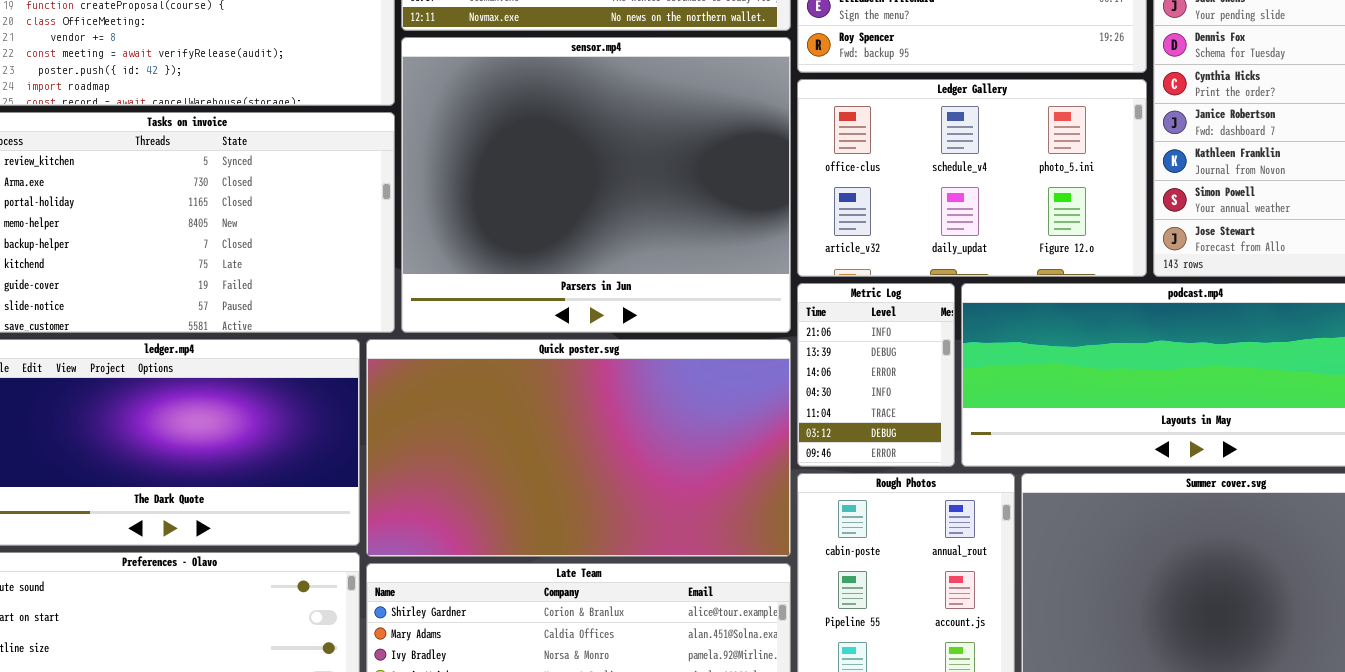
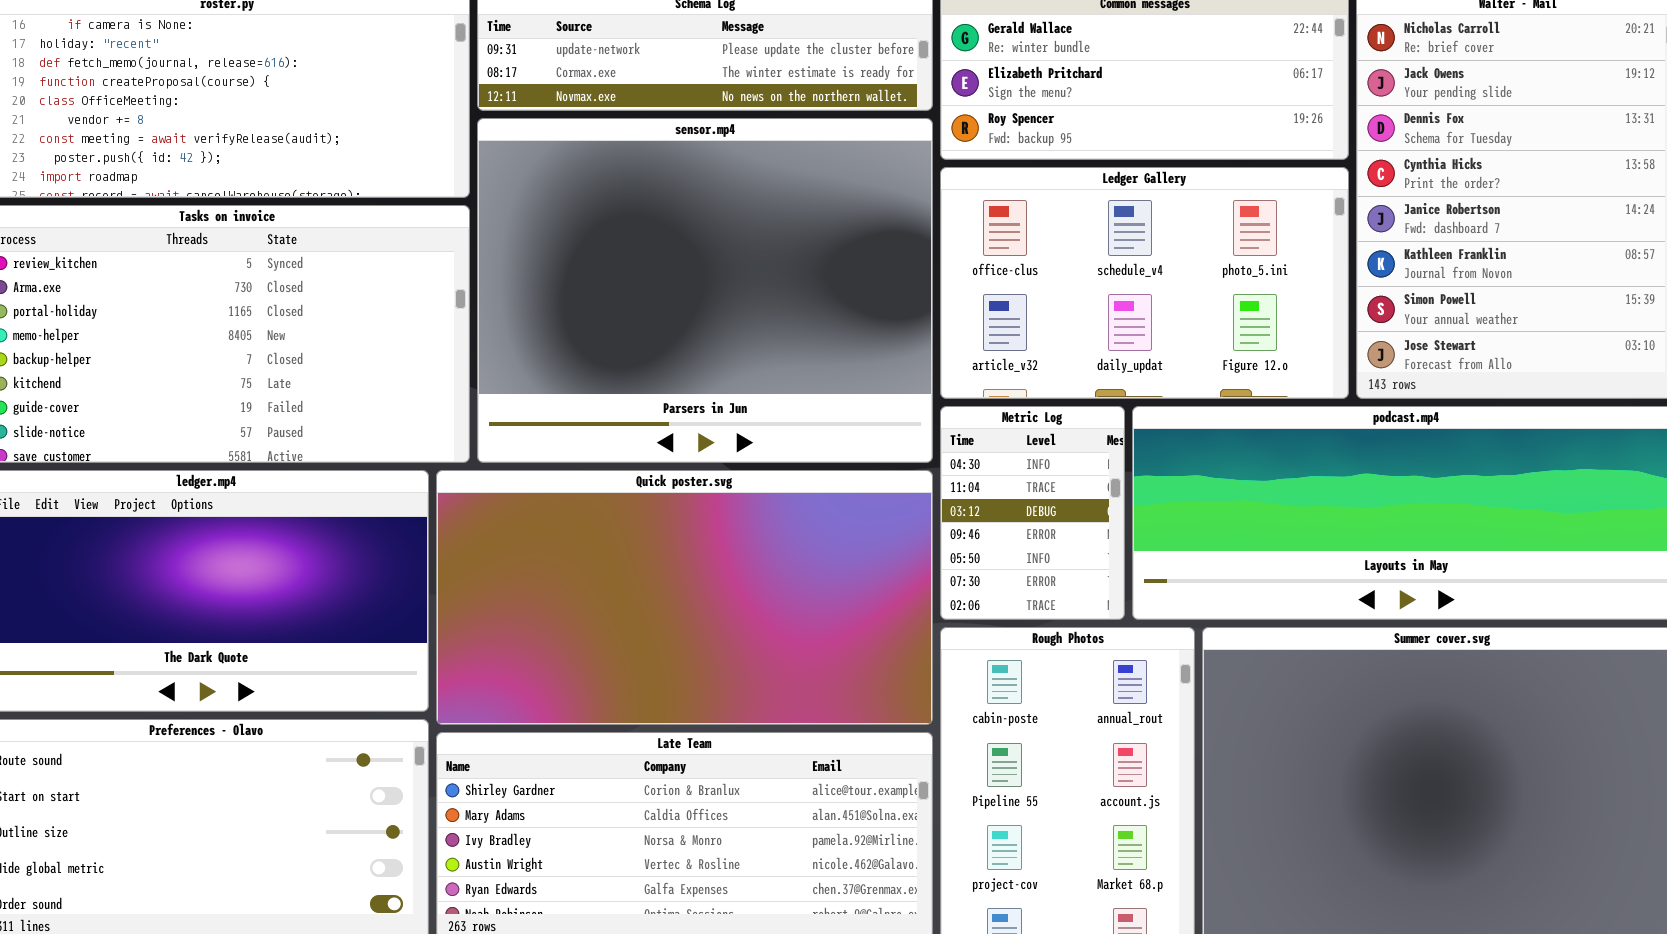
Metric Log: [797,283,955,467] -> [940,406,1125,620], scrolled down 3 rows

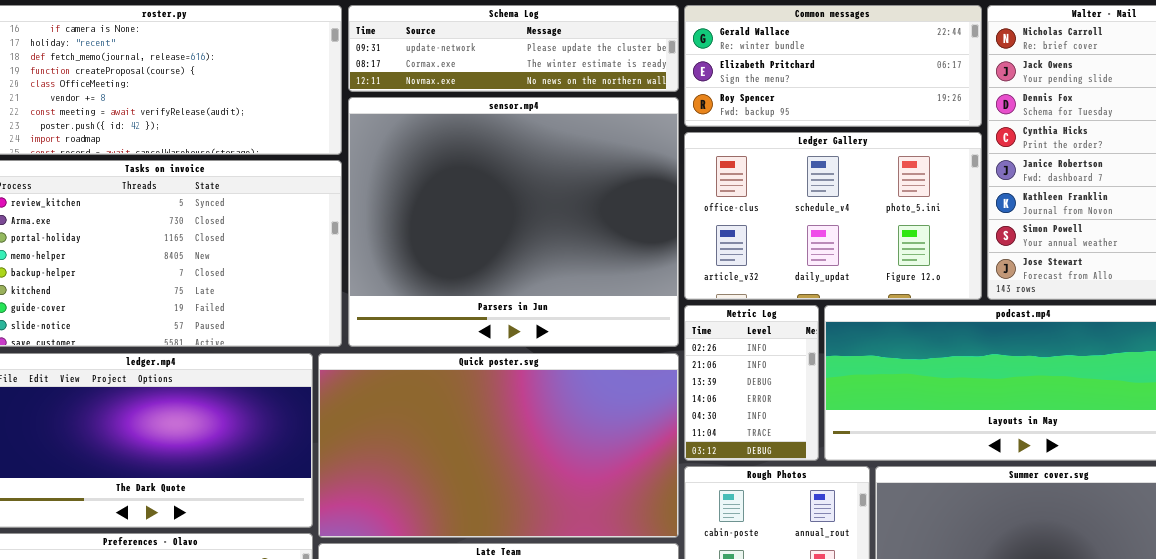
Metric Log: [940,406,1125,620] -> [684,305,819,461], scrolled up 4 rows

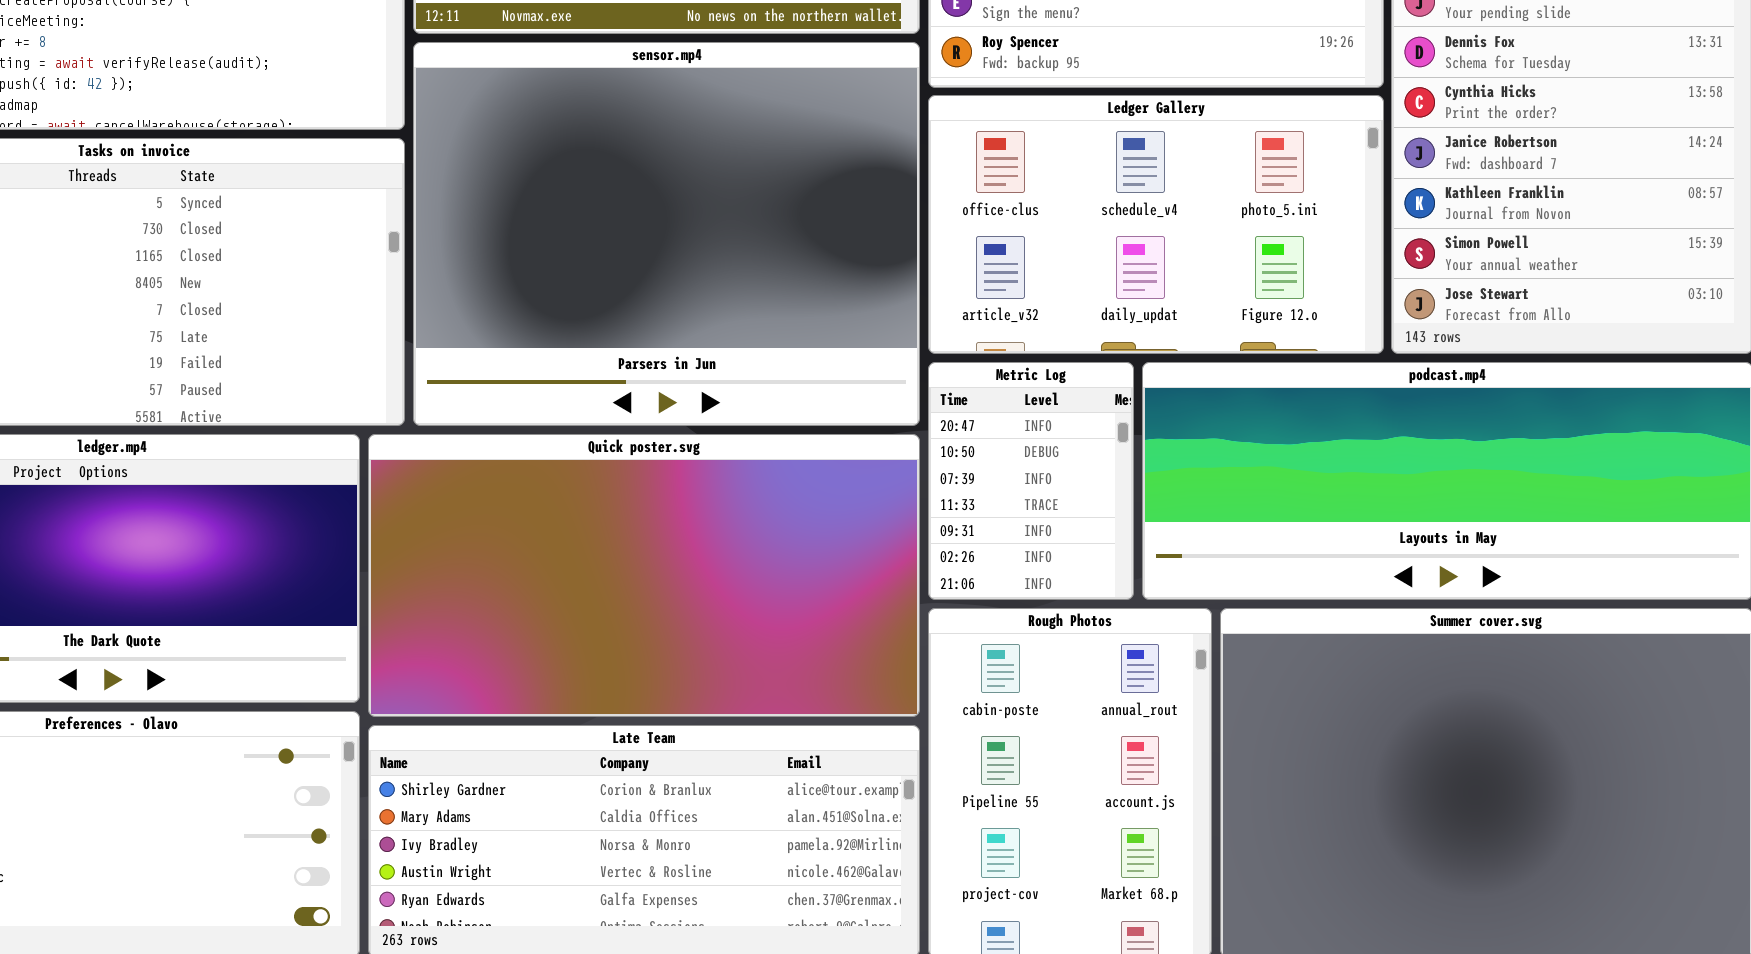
Metric Log: [684,305,819,461] -> [928,362,1134,600], scrolled up 5 rows

